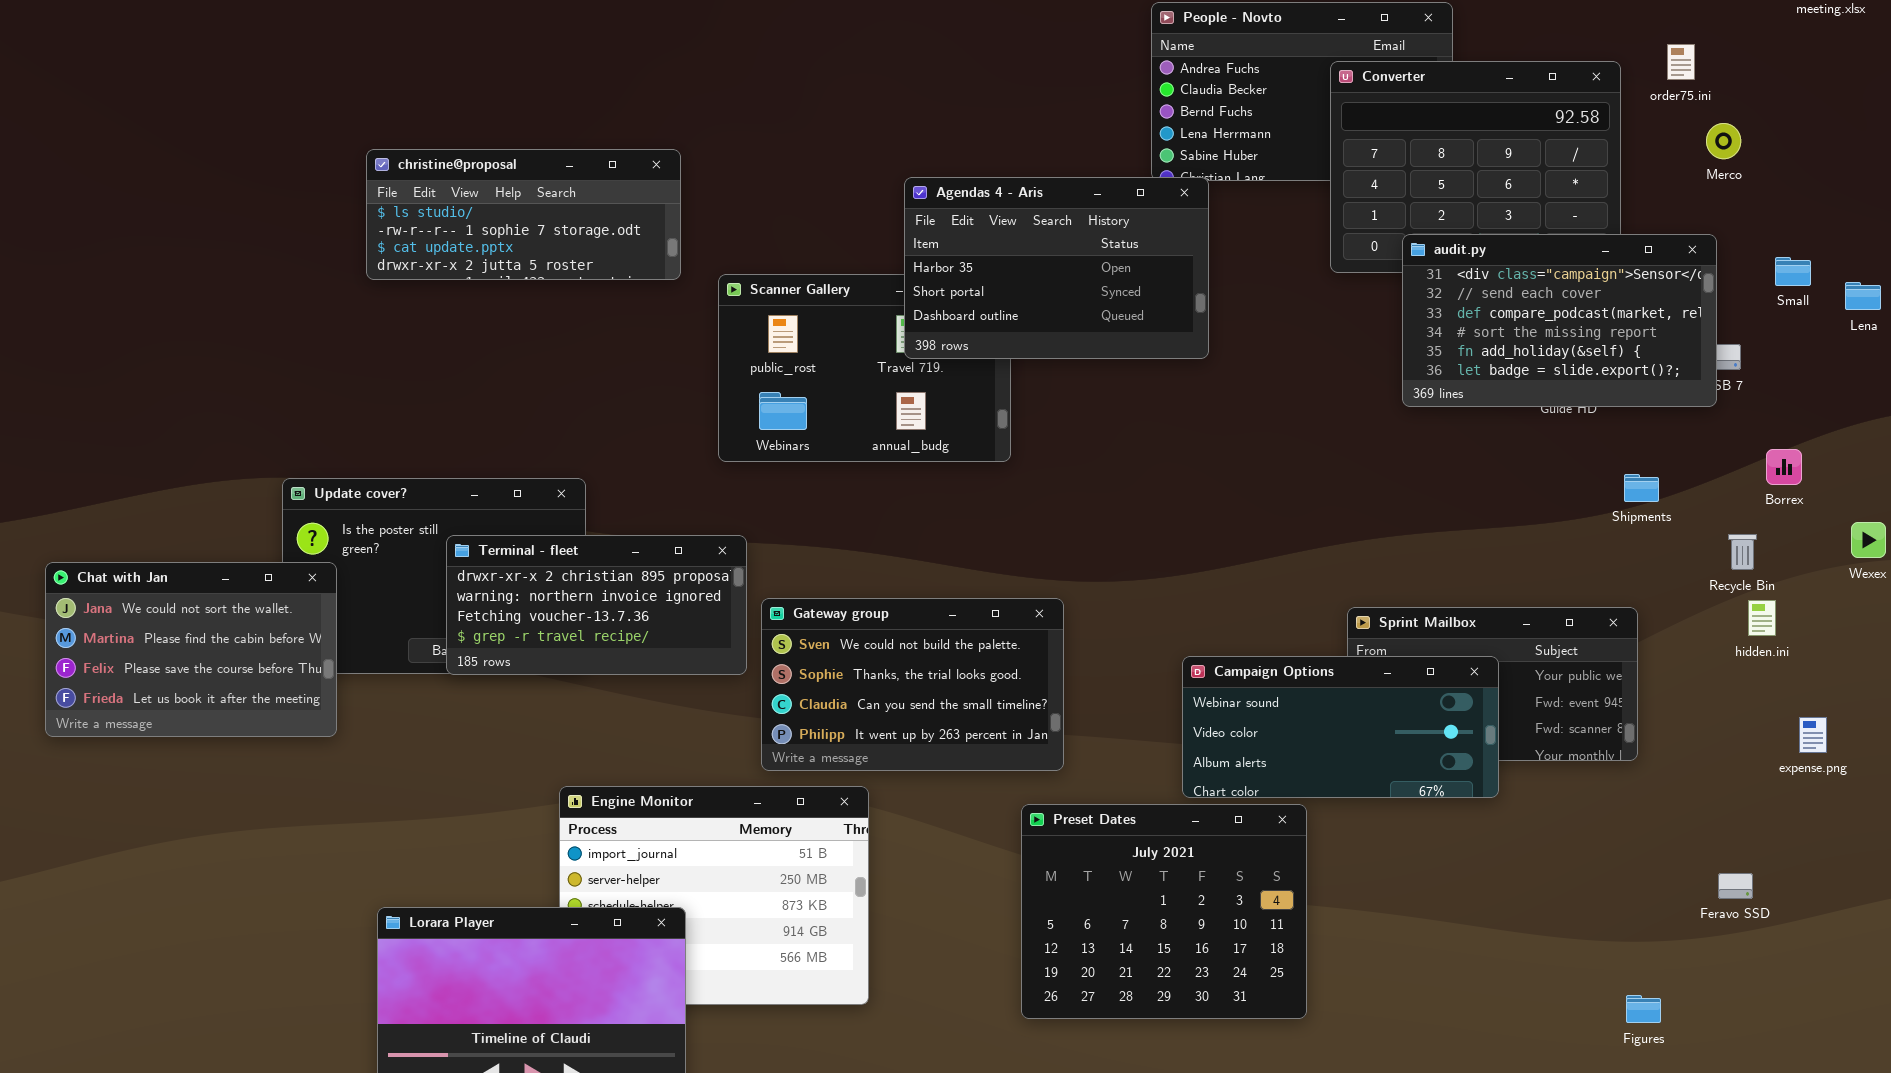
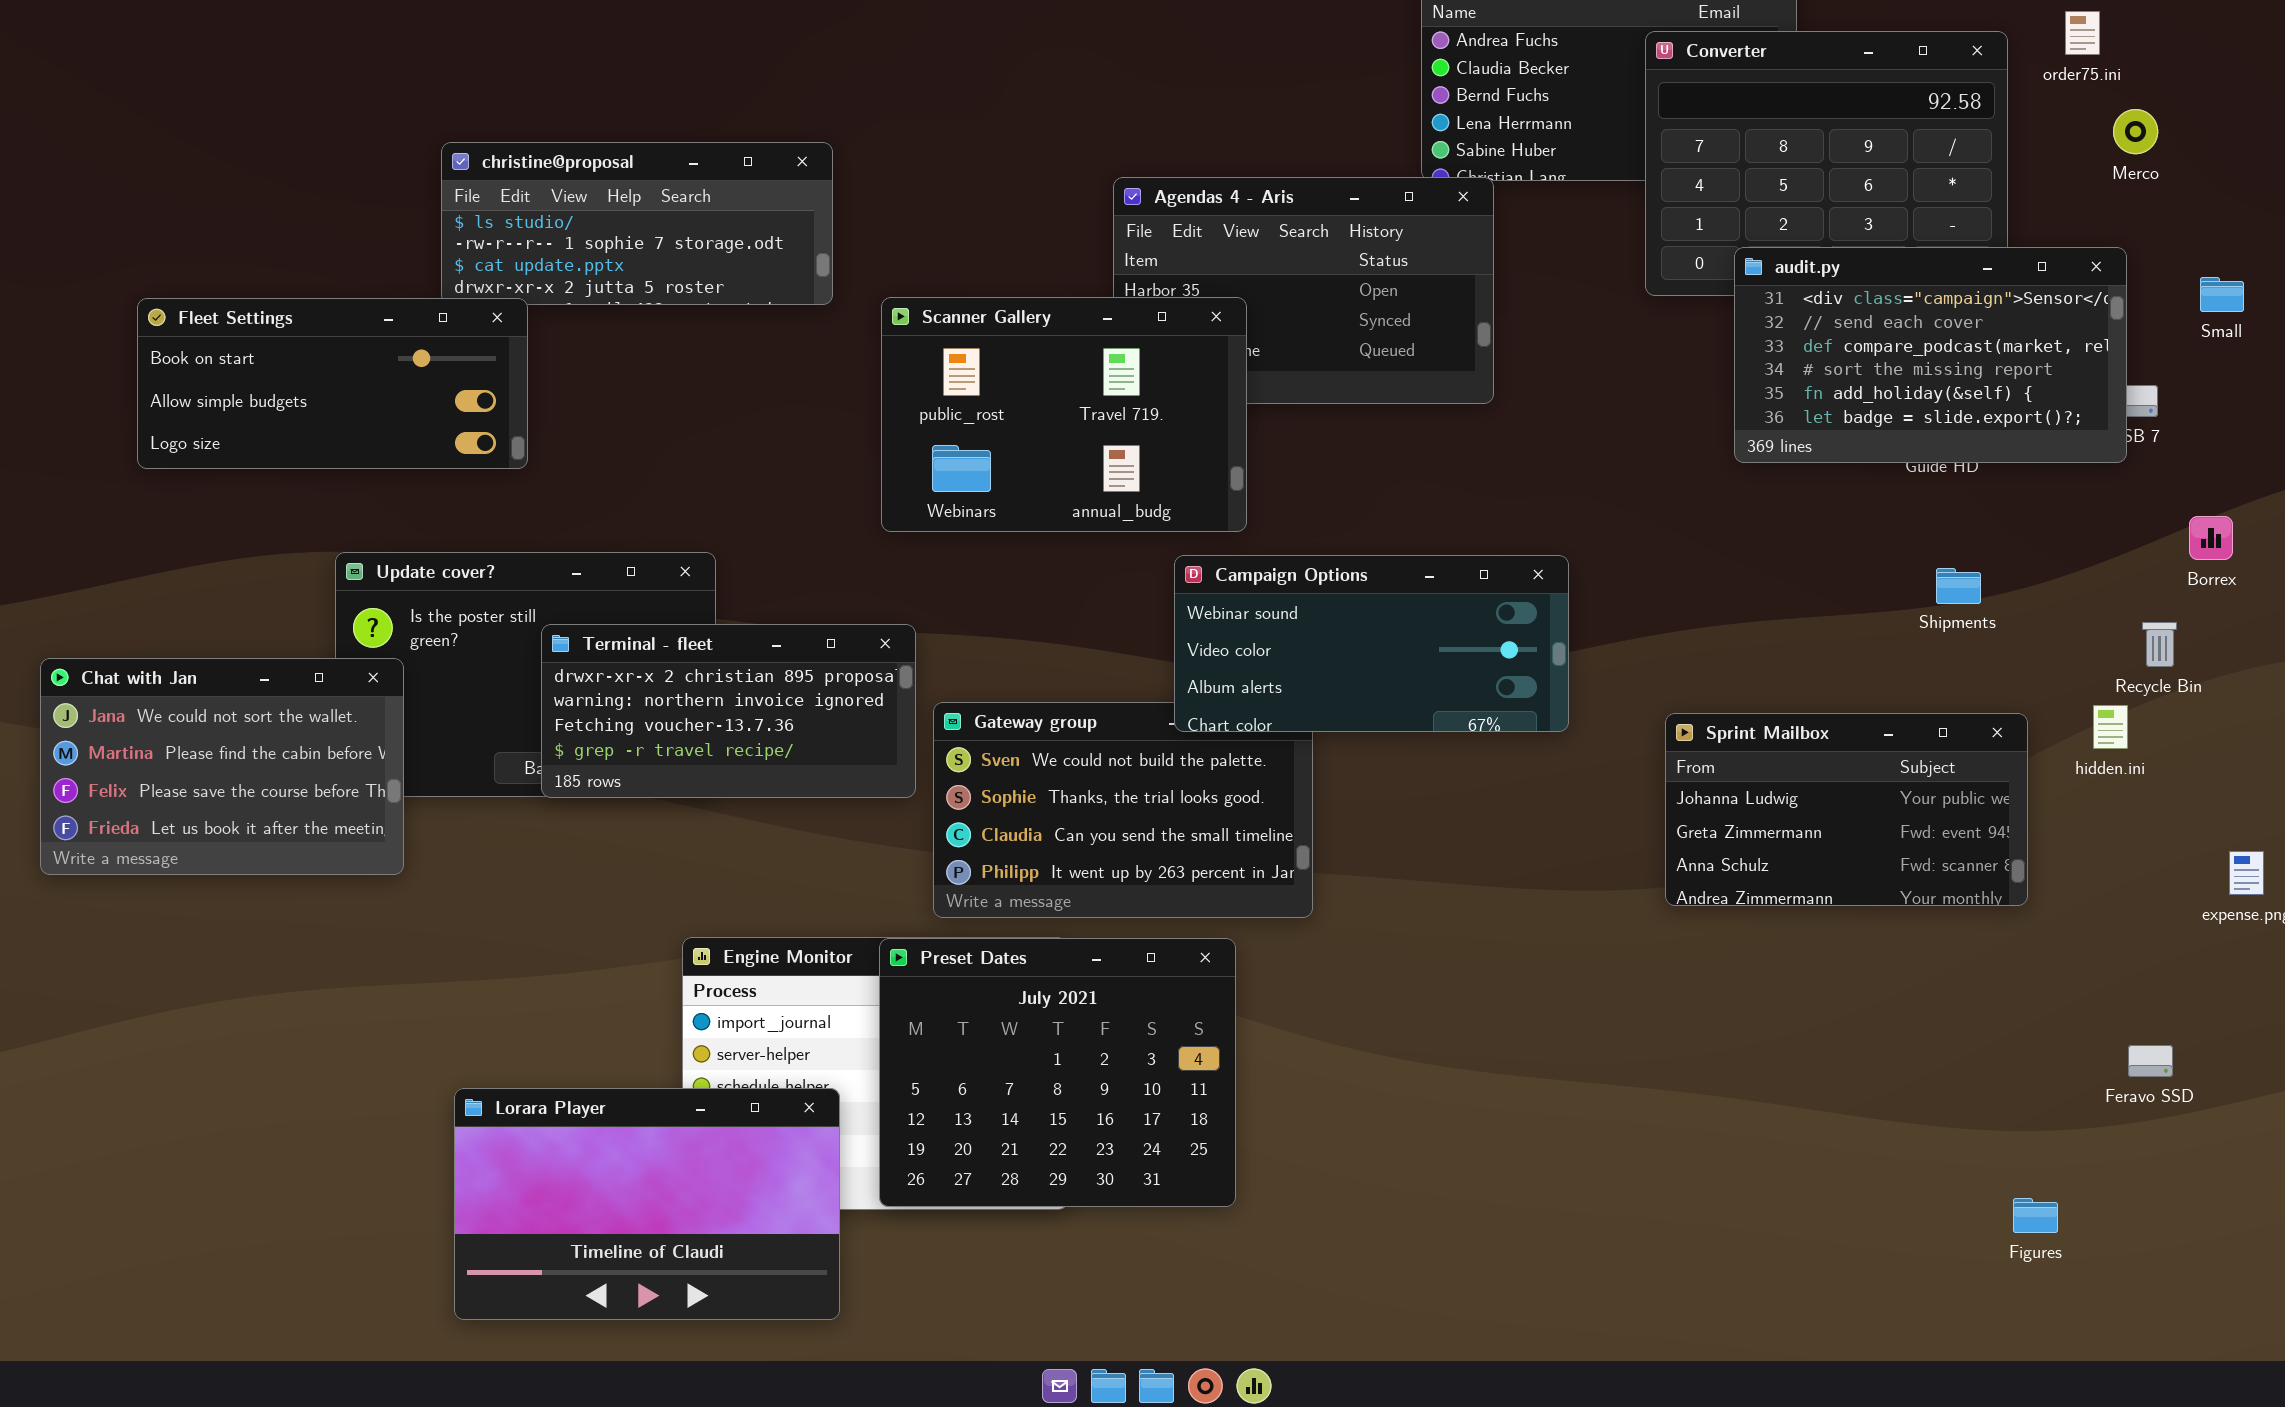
Scanner Gallery: [718,274,1011,462] -> [881,297,1247,532], raised
Fleet Settings: none -> [137,298,528,469], opened
Shipments: [1624,474,1659,502] -> [1936,568,1981,604], moved
hidden.ini: [1748,600,1776,636] -> [2093,705,2128,749], moved
Campaign Options: [1182,656,1499,798] -> [1174,555,1569,732], moved
Preset Dates: [1021,804,1307,1019] -> [879,938,1236,1207], moved

